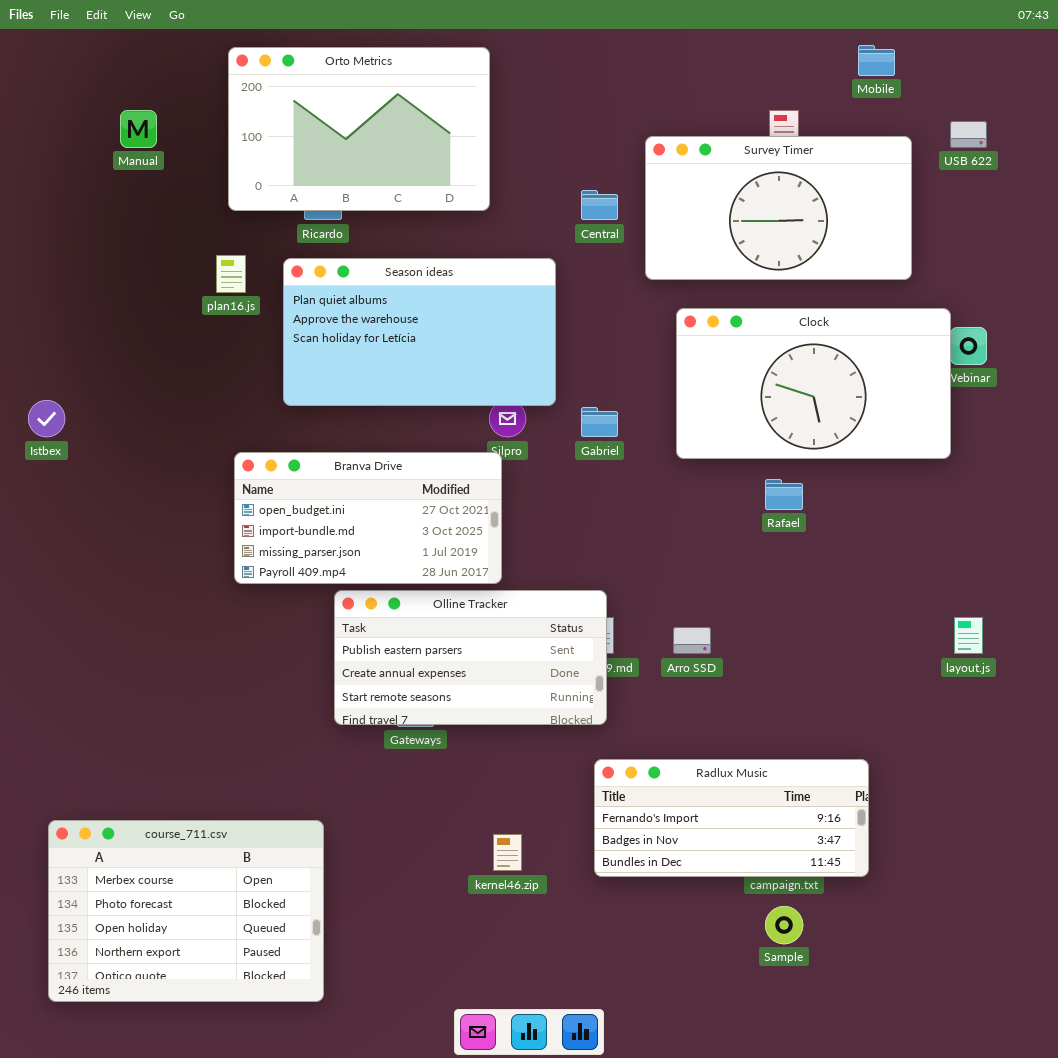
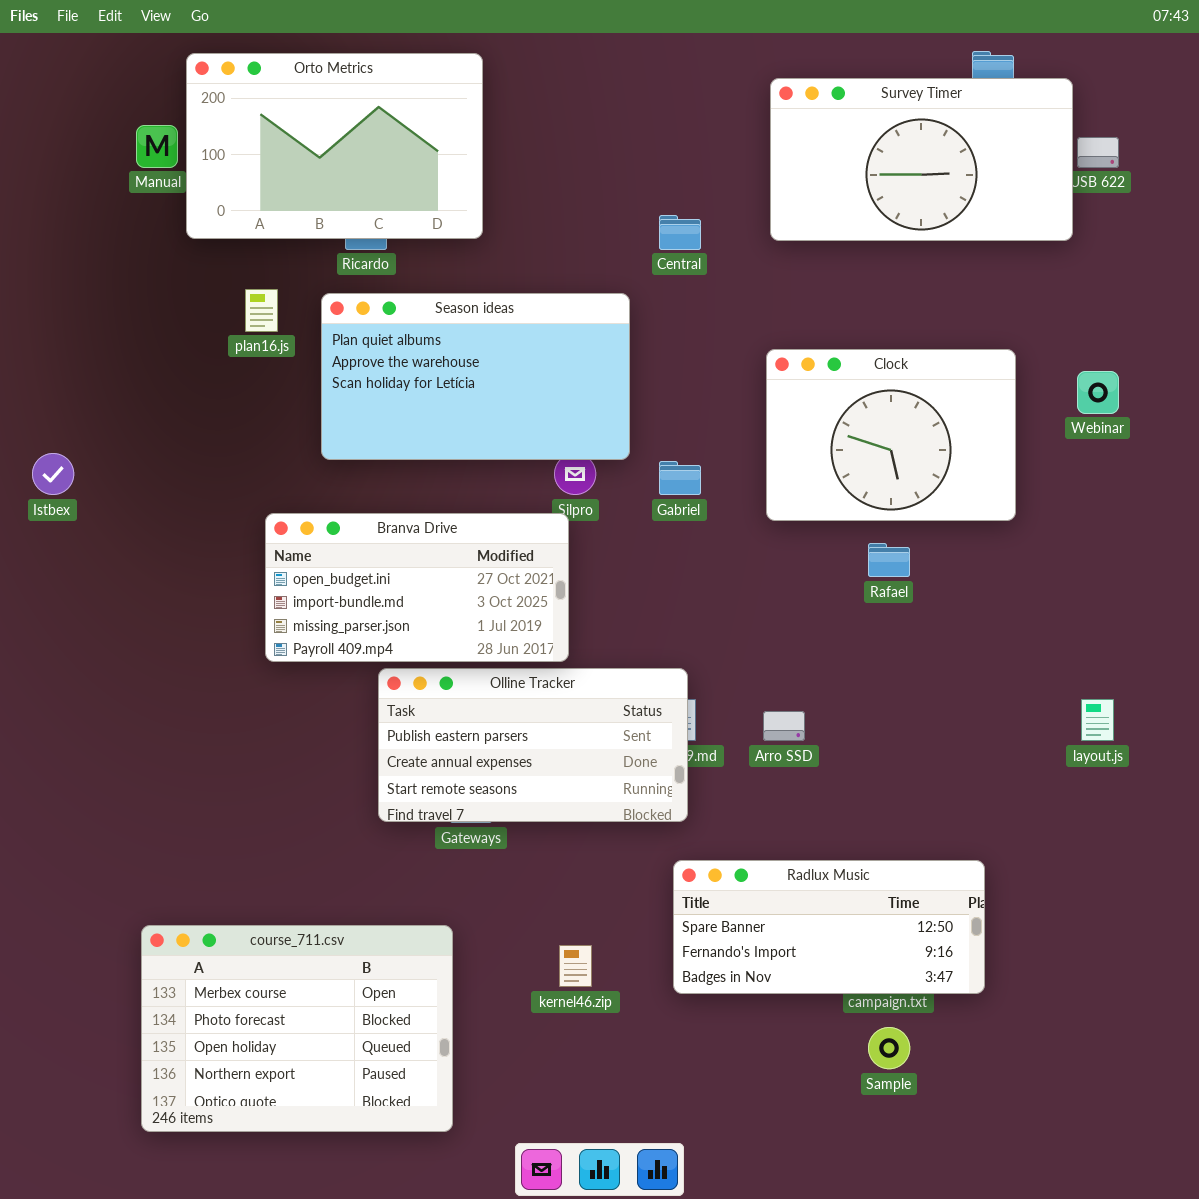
Orto Metrics: [228,47,490,211] -> [186,53,483,239], moved
Survey Timer: [645,136,912,280] -> [770,78,1073,241], moved
Clock: [676,308,951,459] -> [766,349,1016,521], resized
Radlux Music: [594,759,869,877] -> [673,860,985,994], scrolled up 1 row
course_711.csv: [48,820,324,1002] -> [141,925,453,1132], moved

